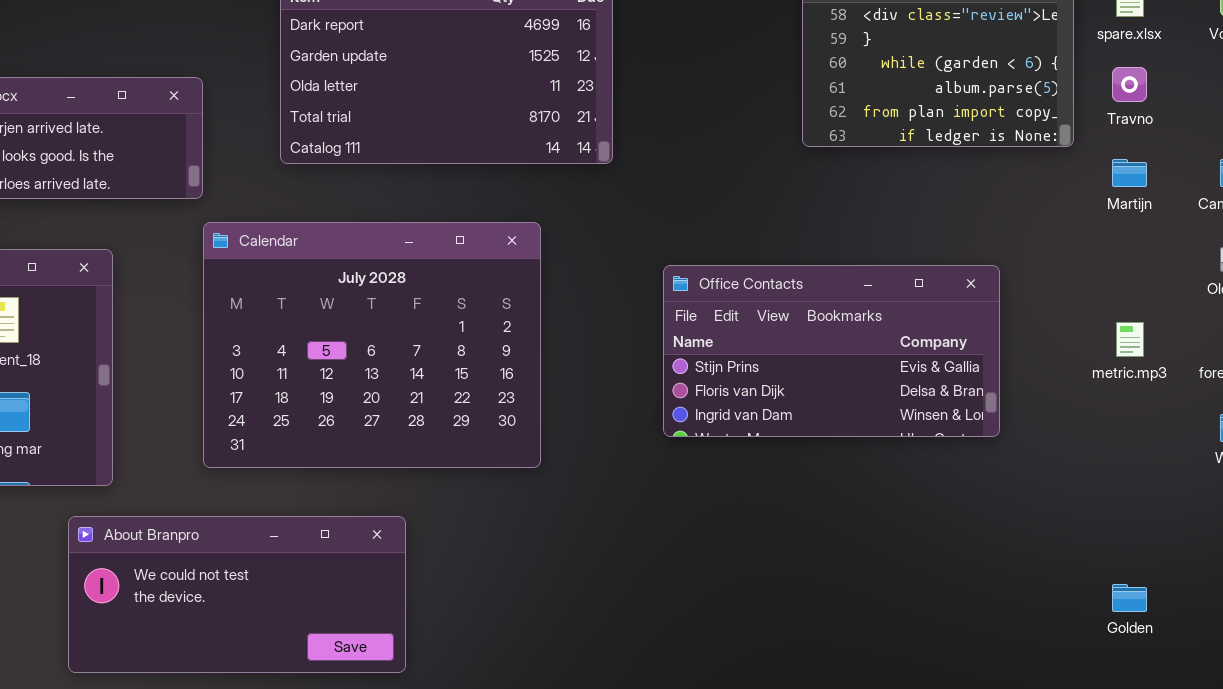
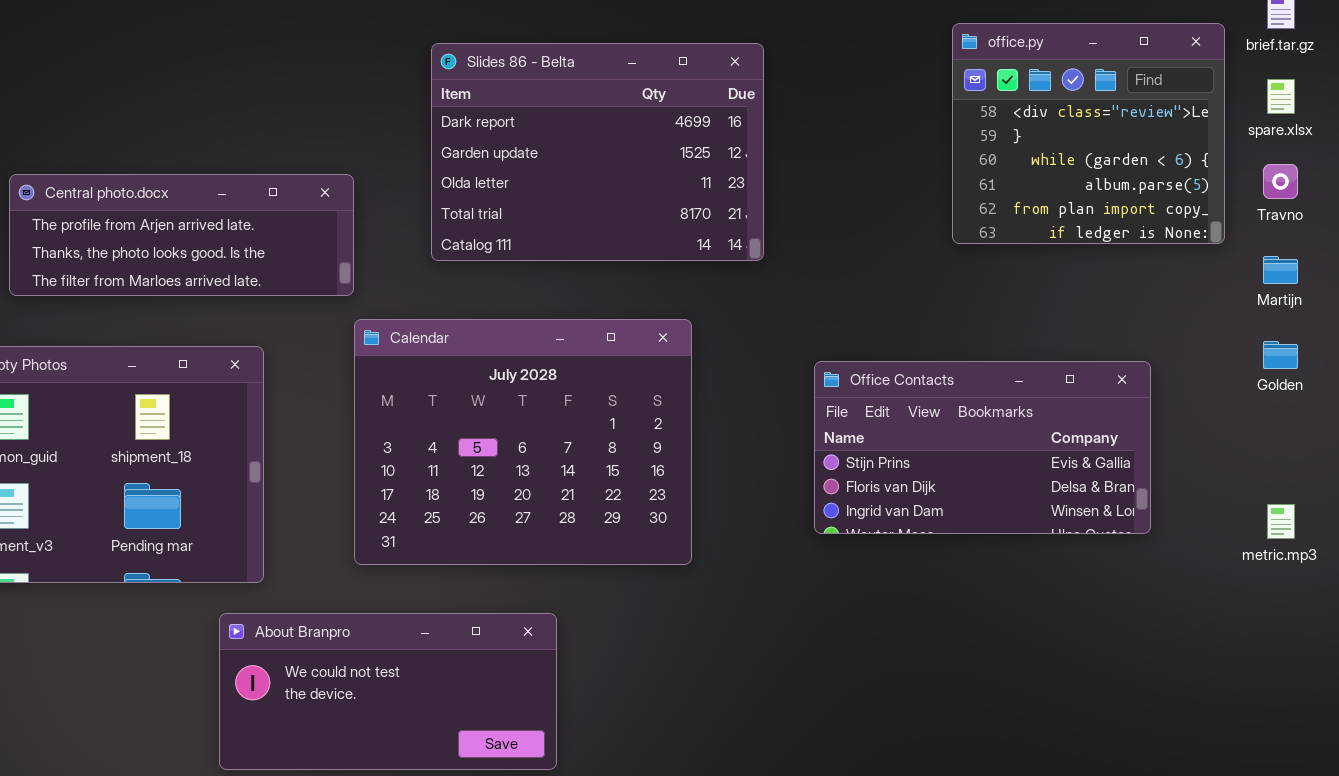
metric.mp3: [1116,322,1144,357] -> [1267,504,1295,539], moved
Golden: [1112,584,1147,612] -> [1263,341,1298,369], moved

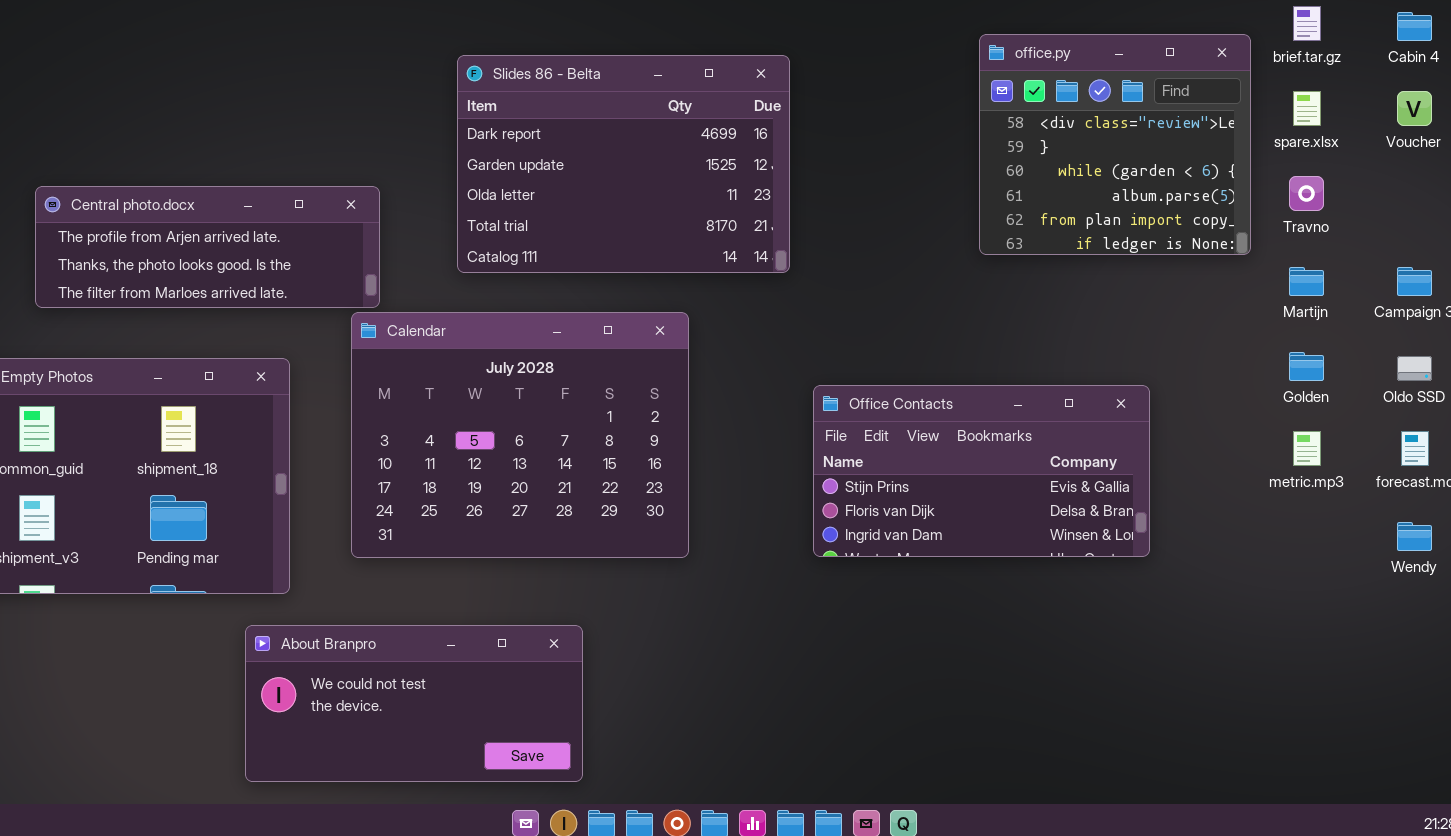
Calendar: [354,319,692,565] -> [351,312,689,558], moved
Office Contacts: [814,361,1151,534] -> [813,385,1150,557], moved
metric.mp3: [1267,504,1295,539] -> [1293,431,1321,466], moved

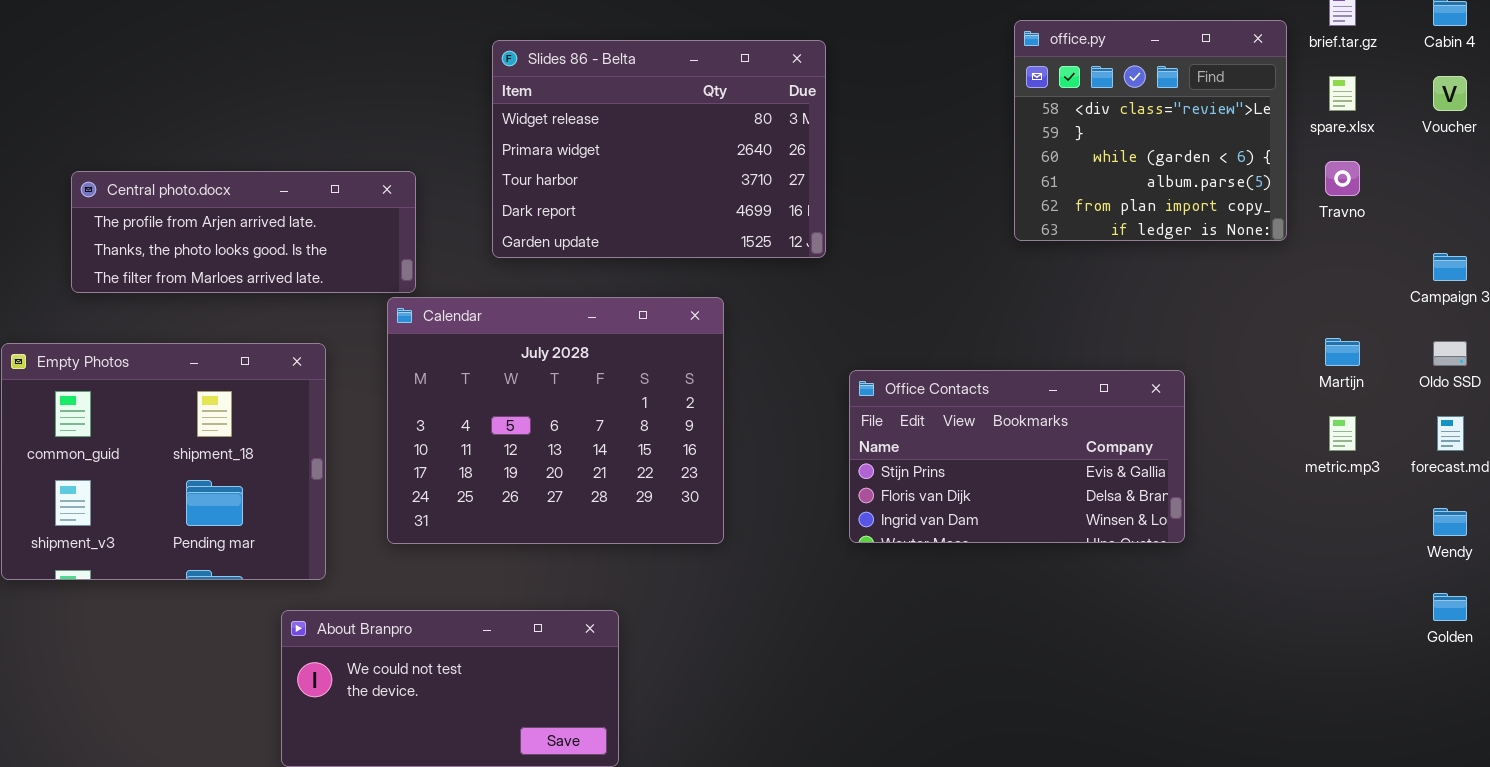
Slides 86 - Belta: [457,55,790,273] -> [492,40,826,258], scrolled up 3 rows
Martijn: [1289,267,1324,296] -> [1325,338,1360,366], moved
Golden: [1289,352,1324,381] -> [1433,593,1467,621], moved

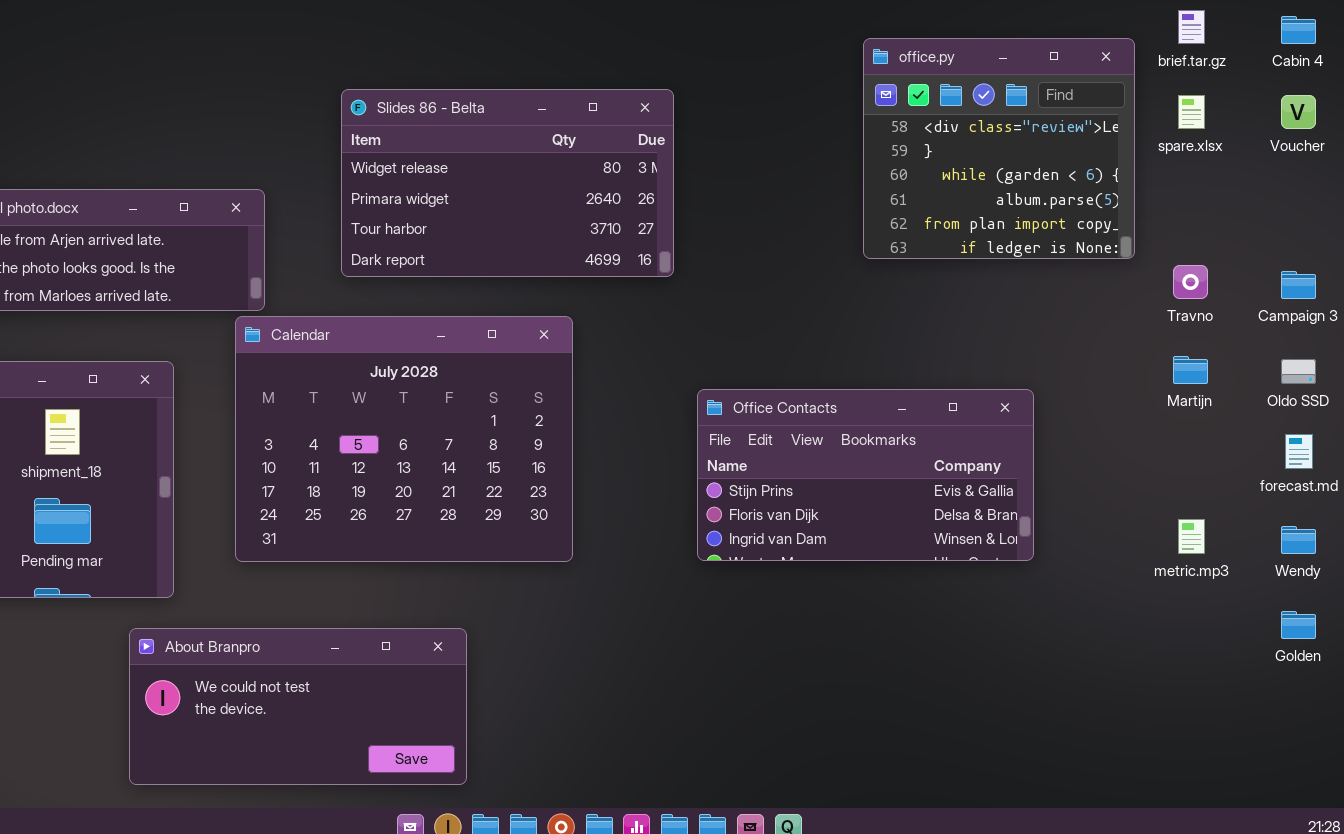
Slides 86 - Belta: [492,40,826,258] -> [341,89,674,277], resized
Travno: [1325,161,1360,196] -> [1173,265,1208,299], moved
metric.mp3: [1329,416,1356,451] -> [1178,519,1205,554], moved

